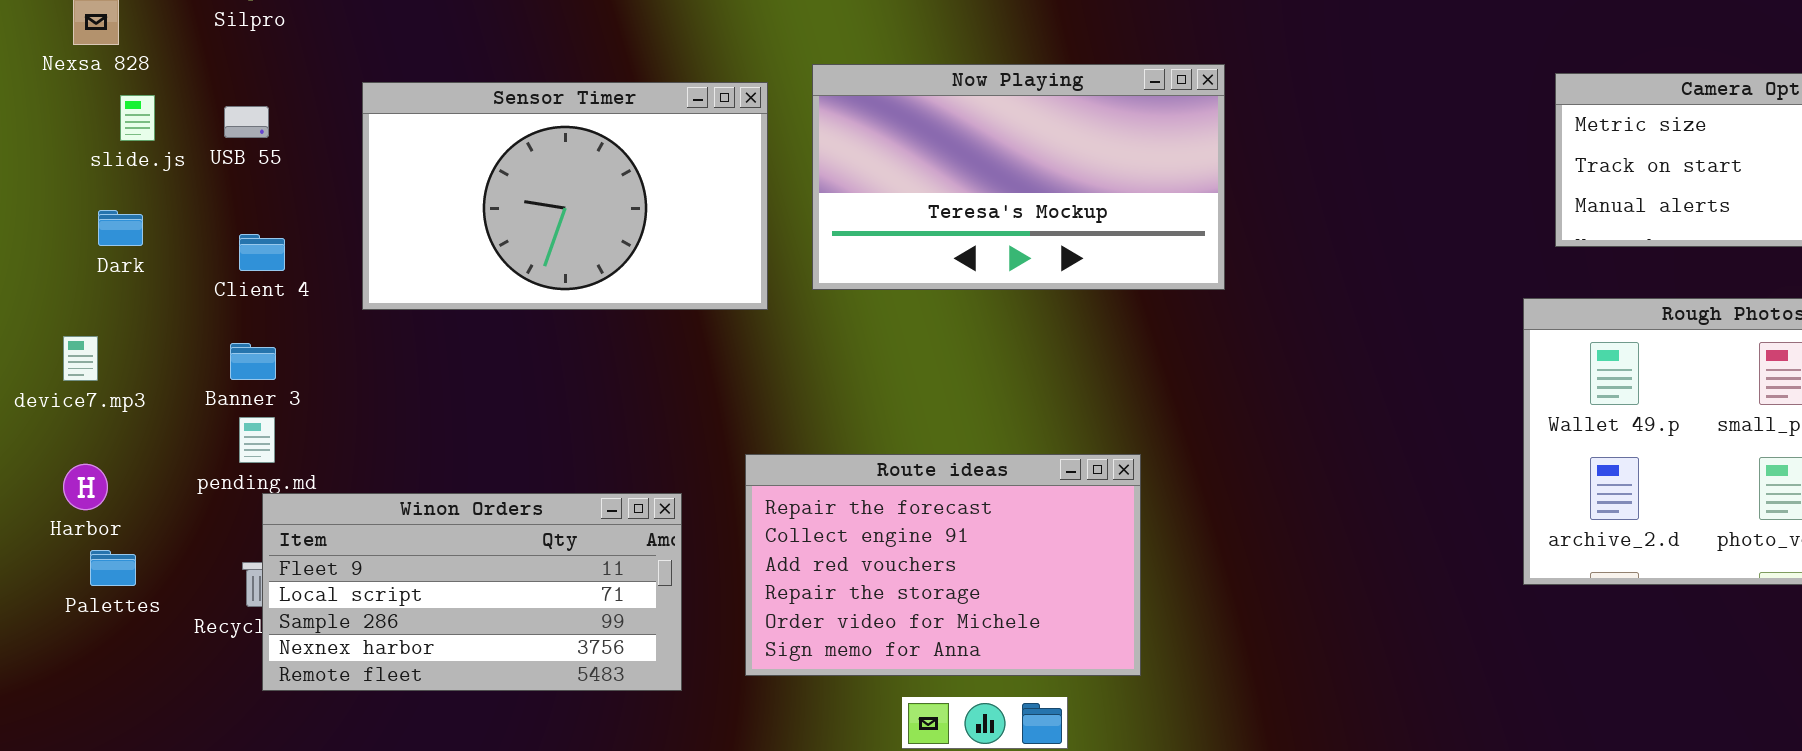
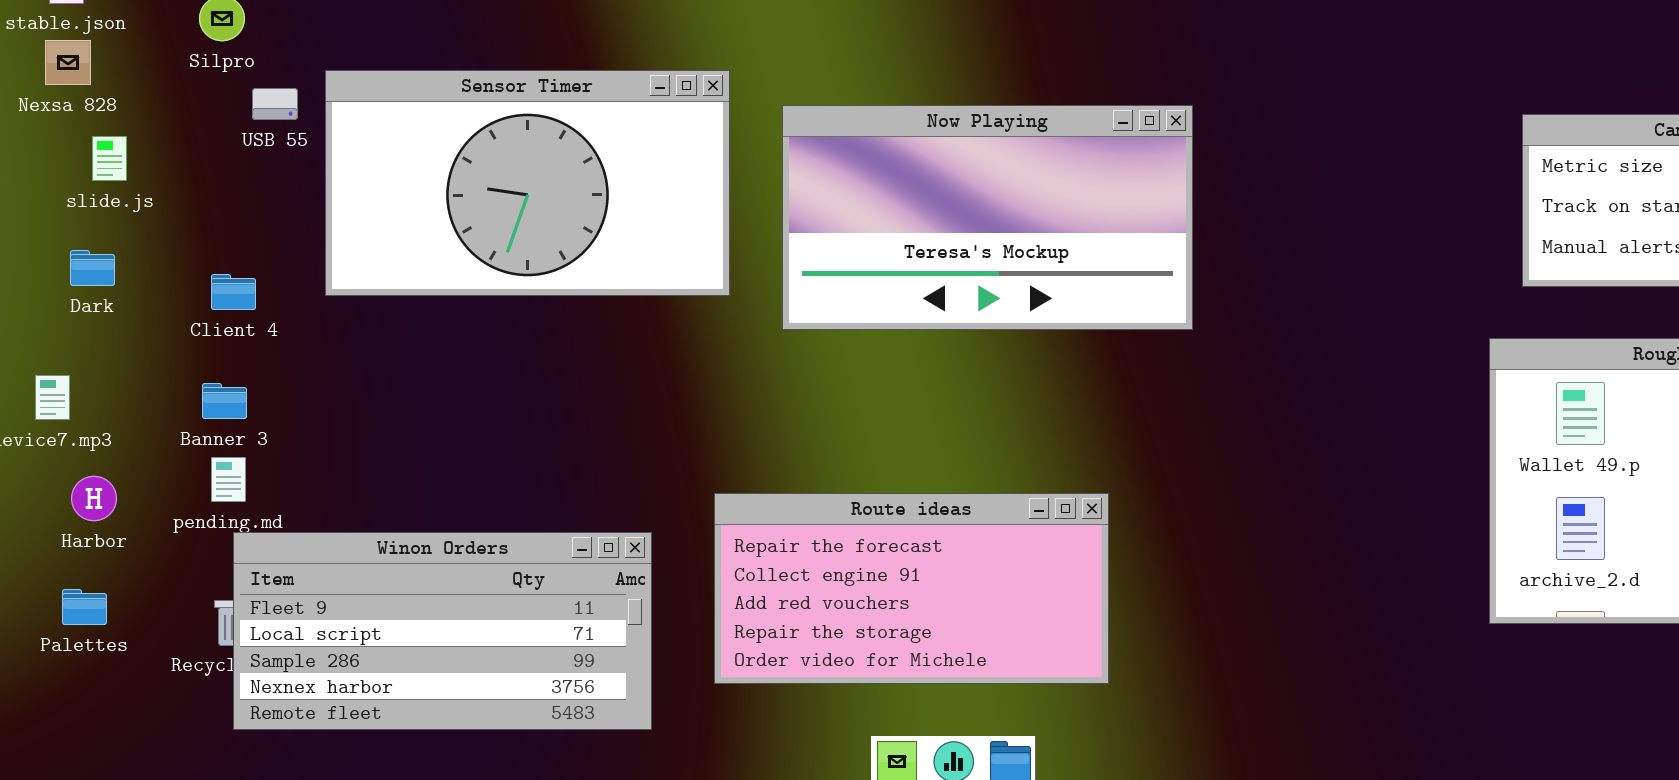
Sensor Timer: [362,82,768,310] -> [325,70,730,296], moved
USB 55: [224,106,269,138] -> [252,88,298,120], moved
Route ideas: [745,454,1141,676] -> [714,493,1109,684], resized
Harbor: [63,464,108,510] -> [71,476,117,521], moved

